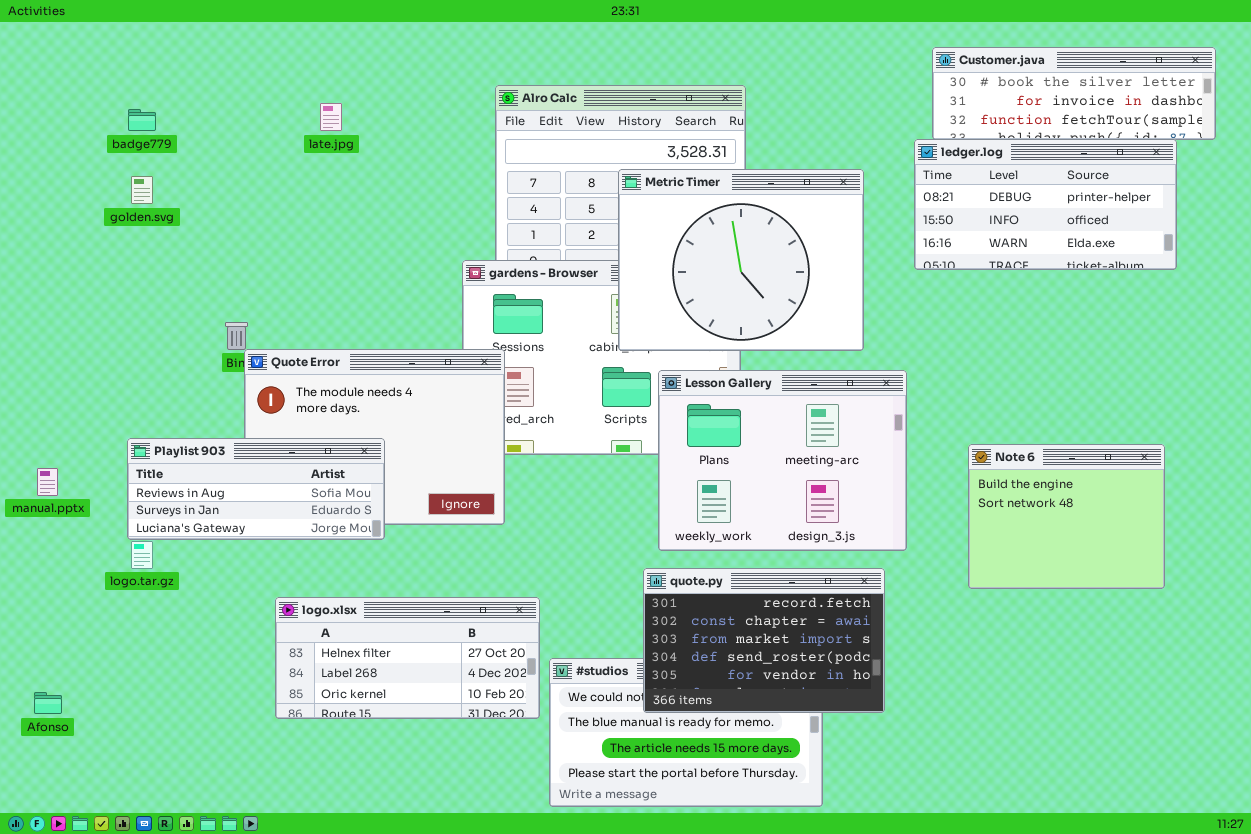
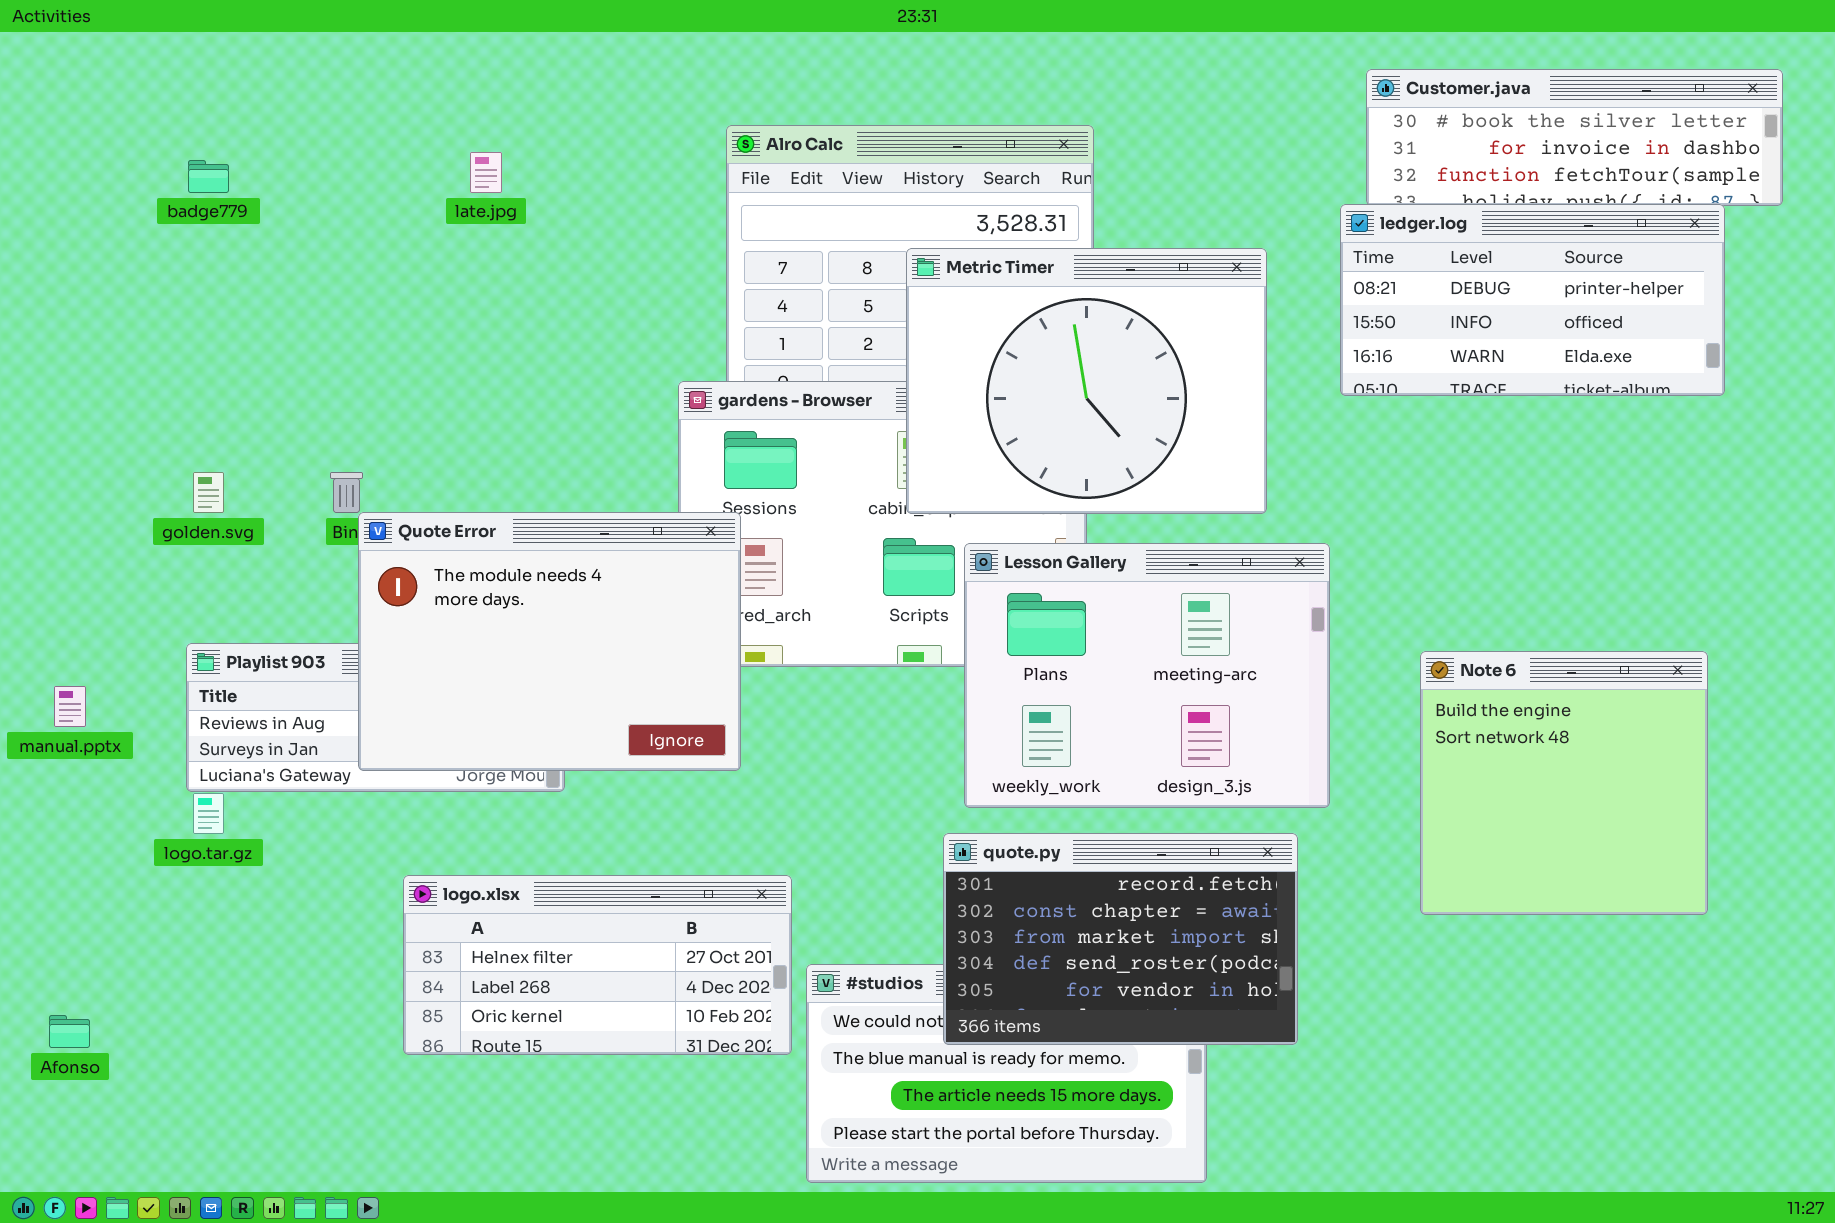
golden.svg: [131,176,153,204] -> [193,472,224,513], moved
Quote Error: [244,349,505,525] -> [358,512,741,771], raised
Note 6: [968,444,1165,589] -> [1420,651,1708,915], resized

